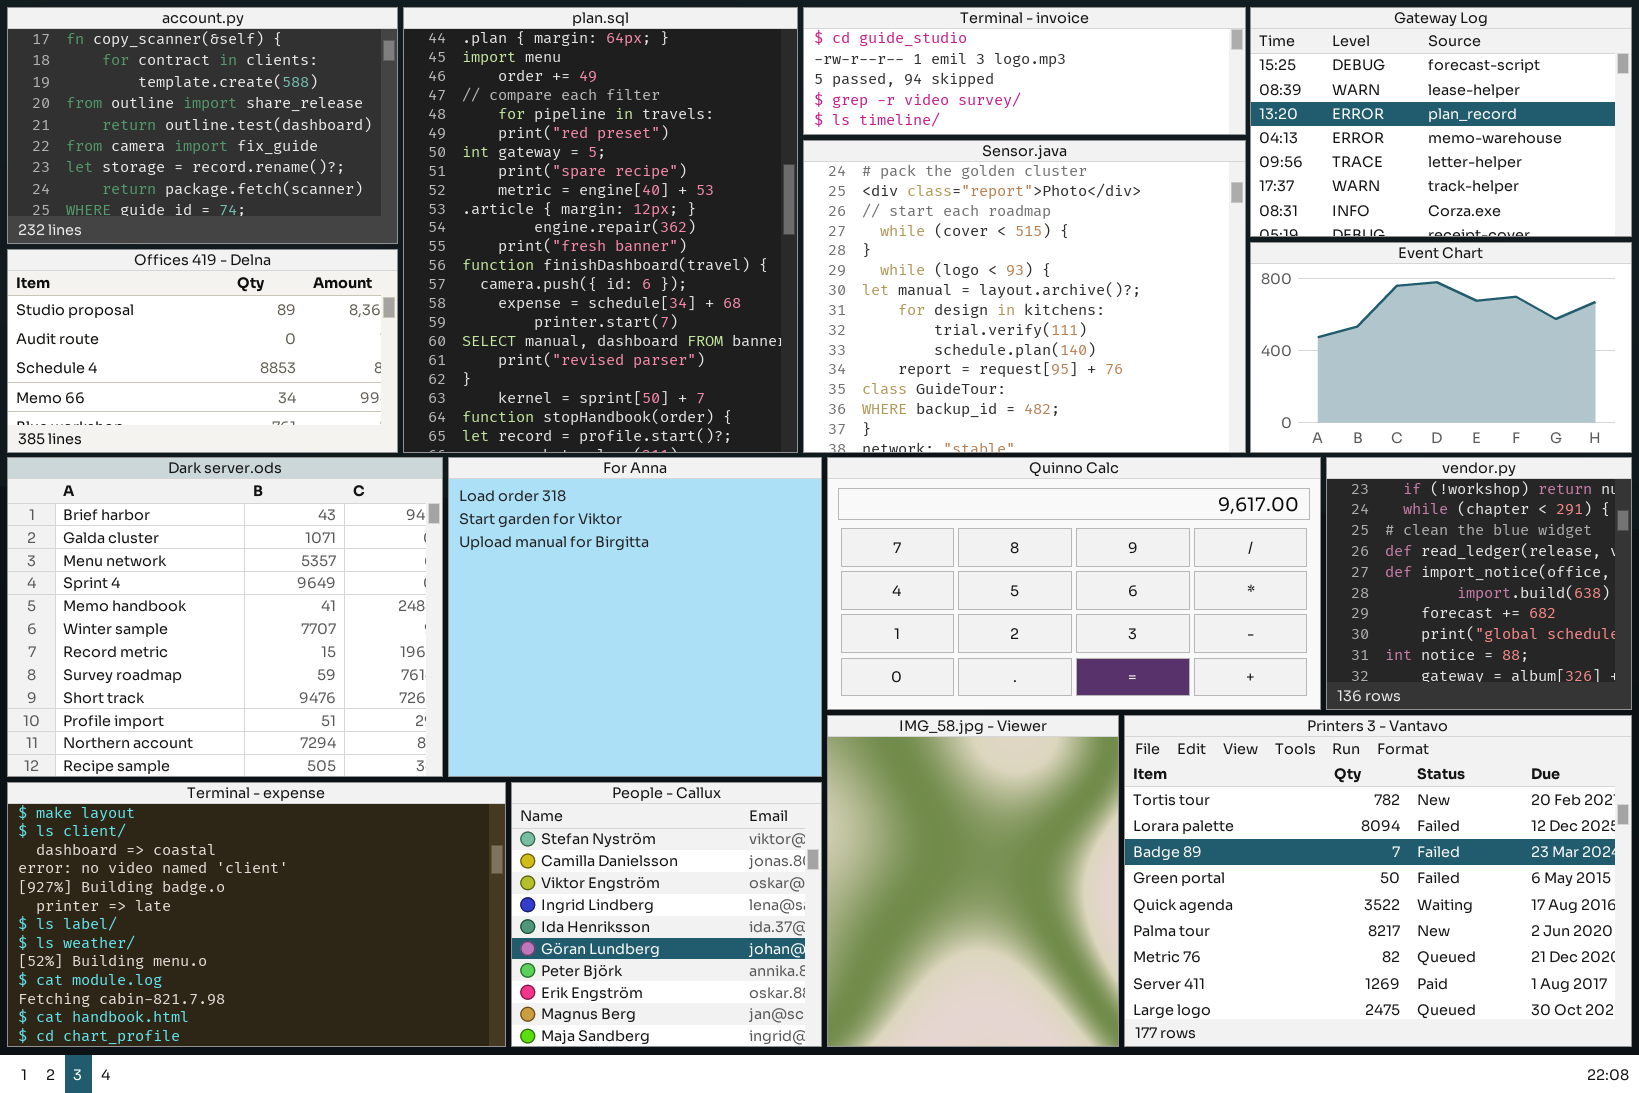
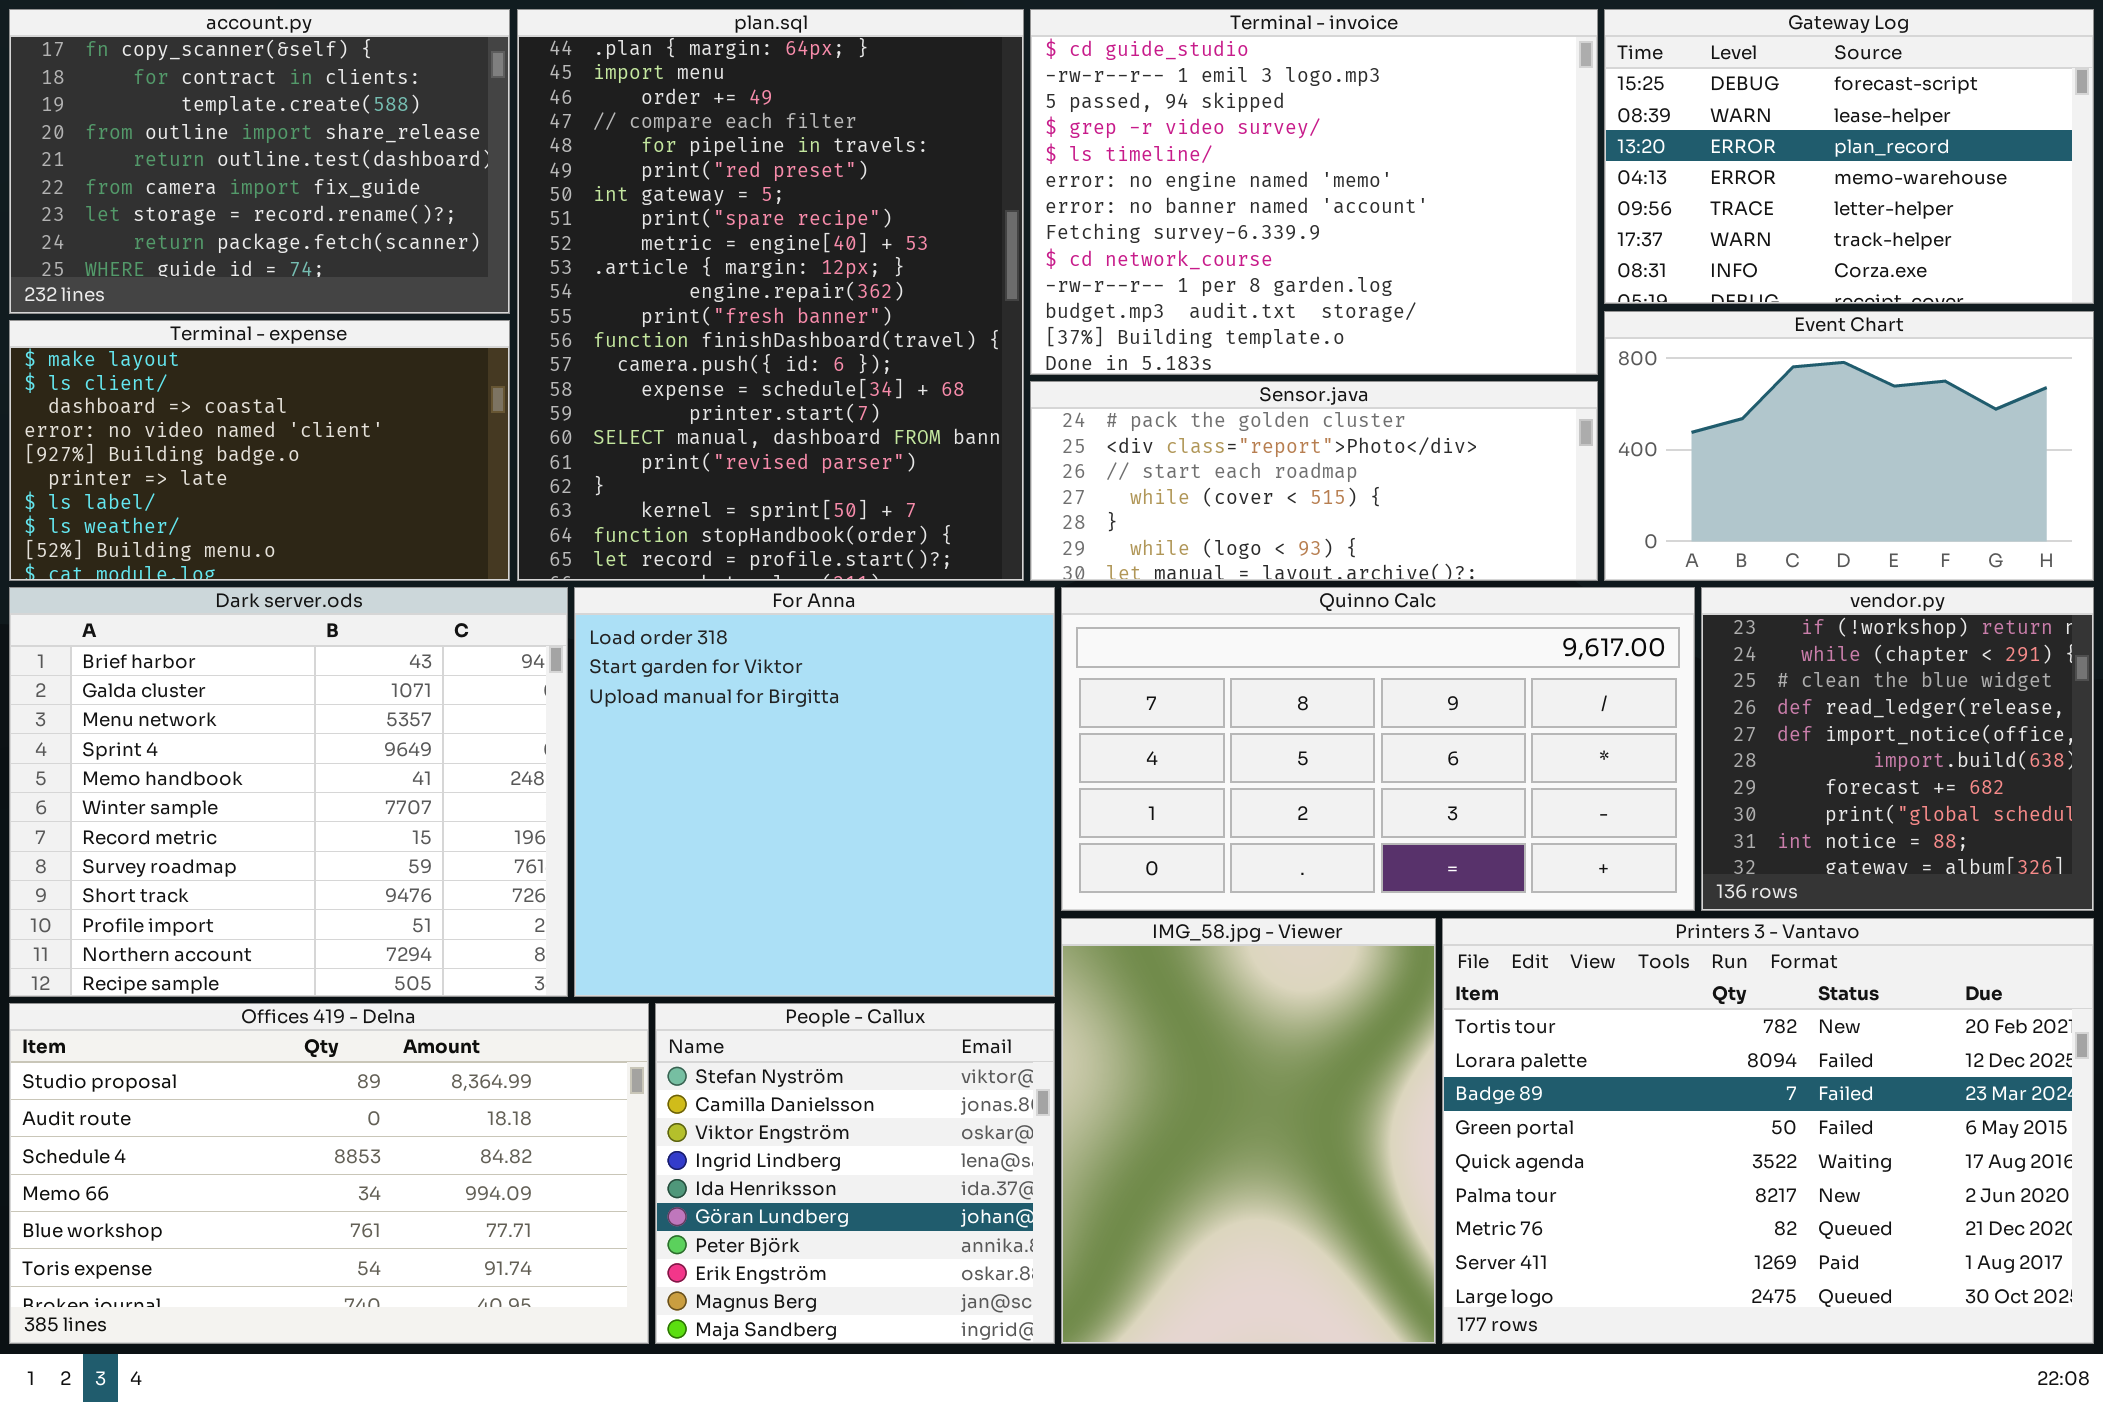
Terminal - invoice: [803,7,1246,135] -> [1030,9,1598,375], resized
Sensor.java: [803,140,1246,453] -> [1030,381,1598,581], resized
Offices 419 - Delna: [7,249,398,453] -> [9,1003,649,1344], moved, resized
Terminal - expense: [7,782,506,1047] -> [9,320,510,581], moved, resized

